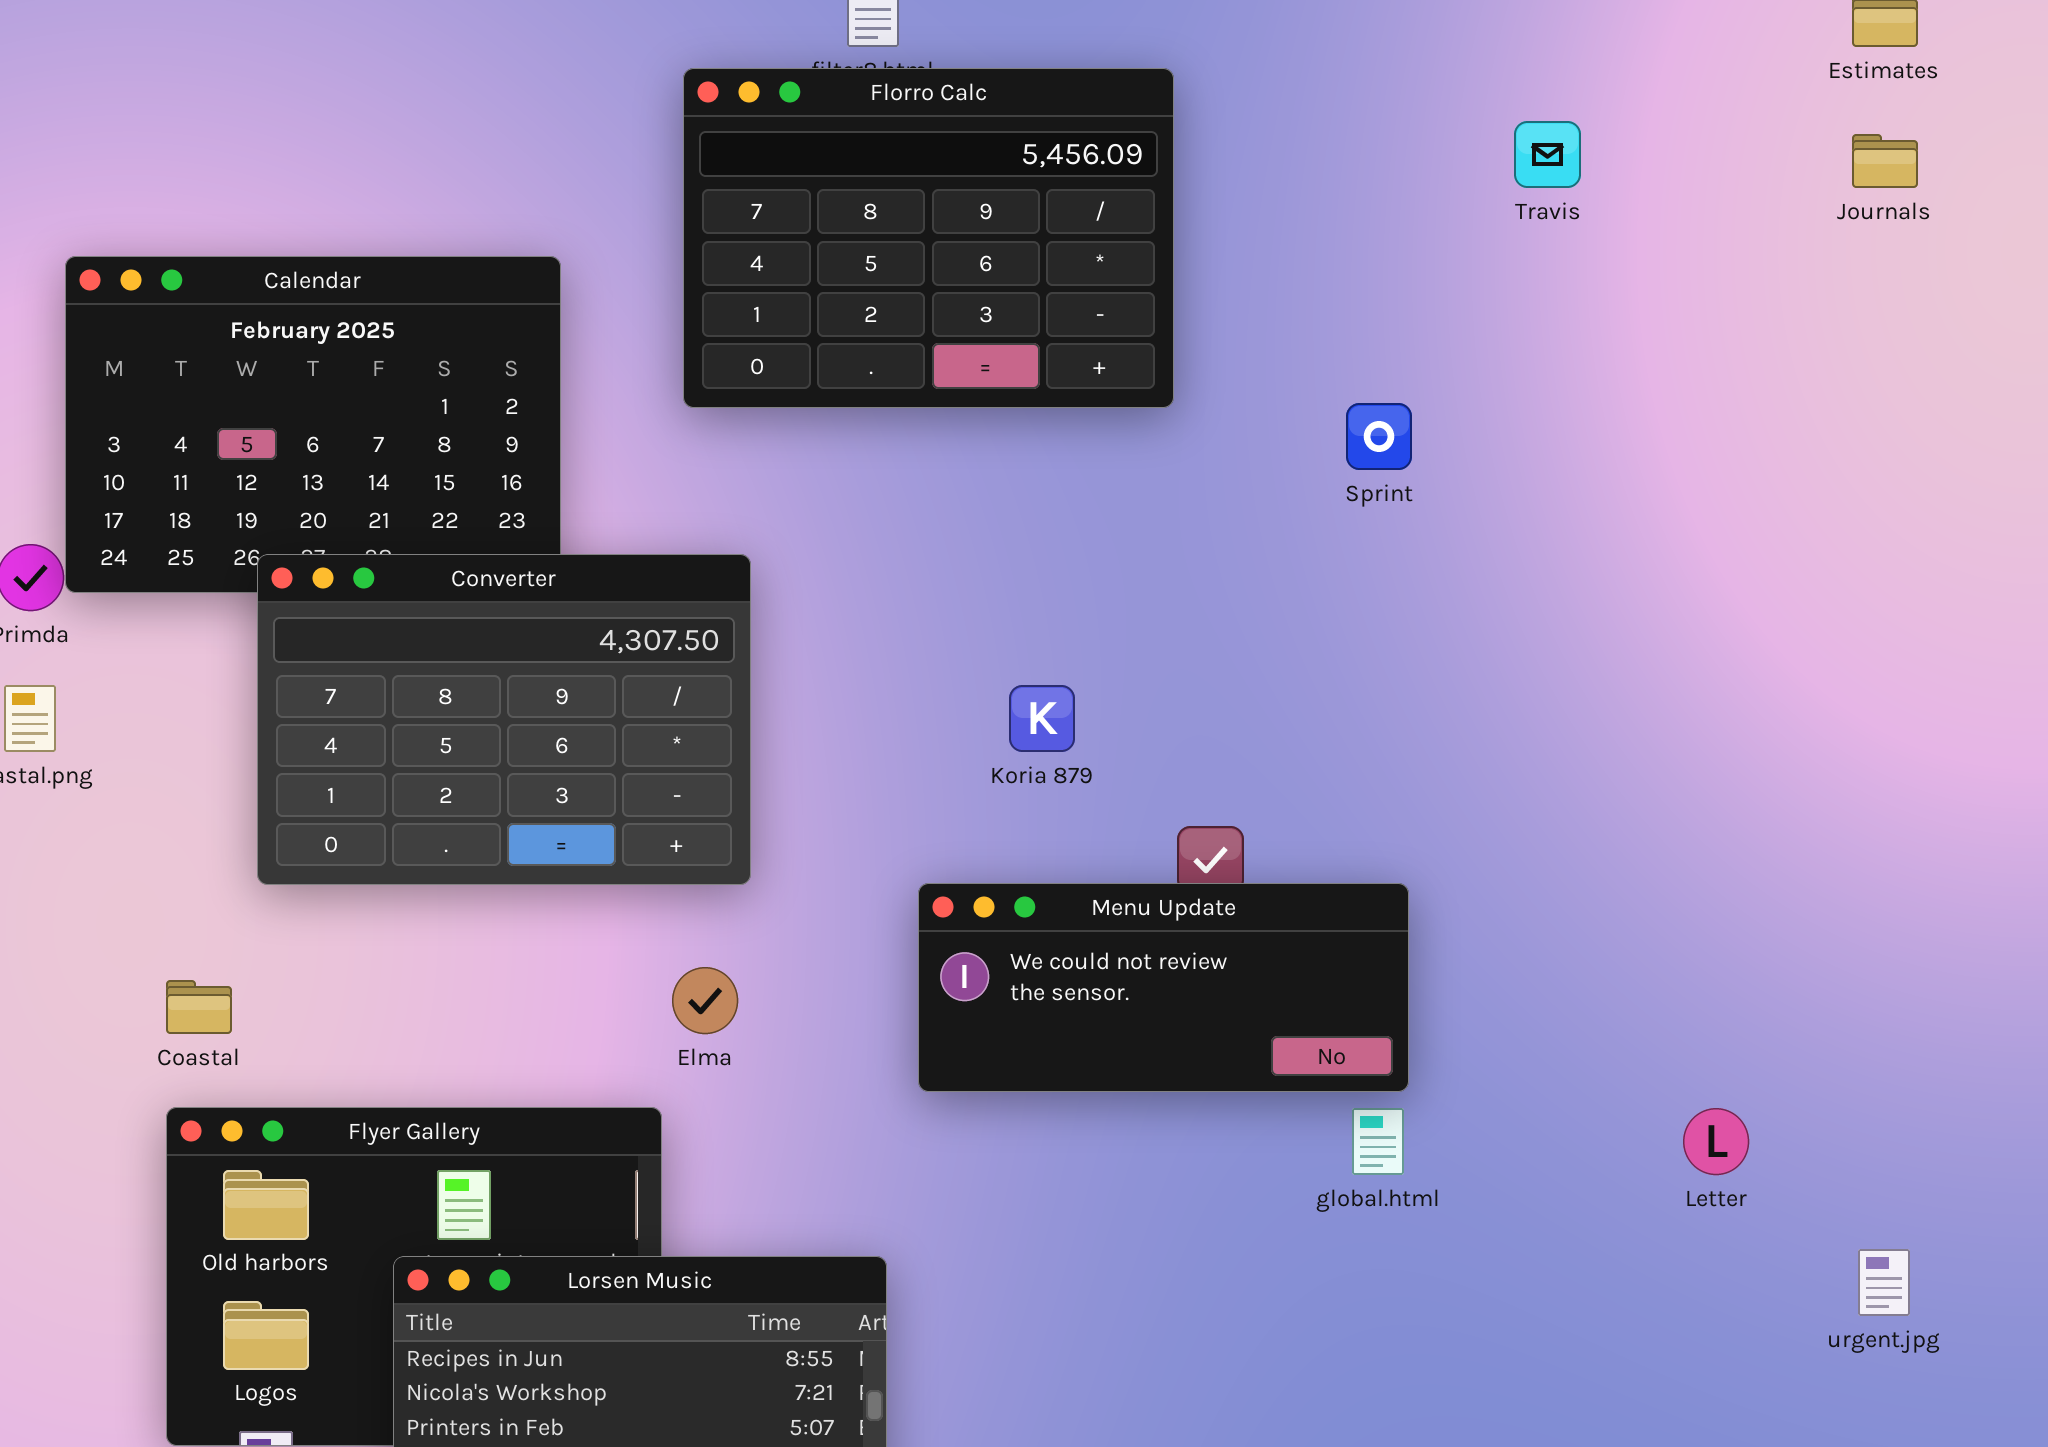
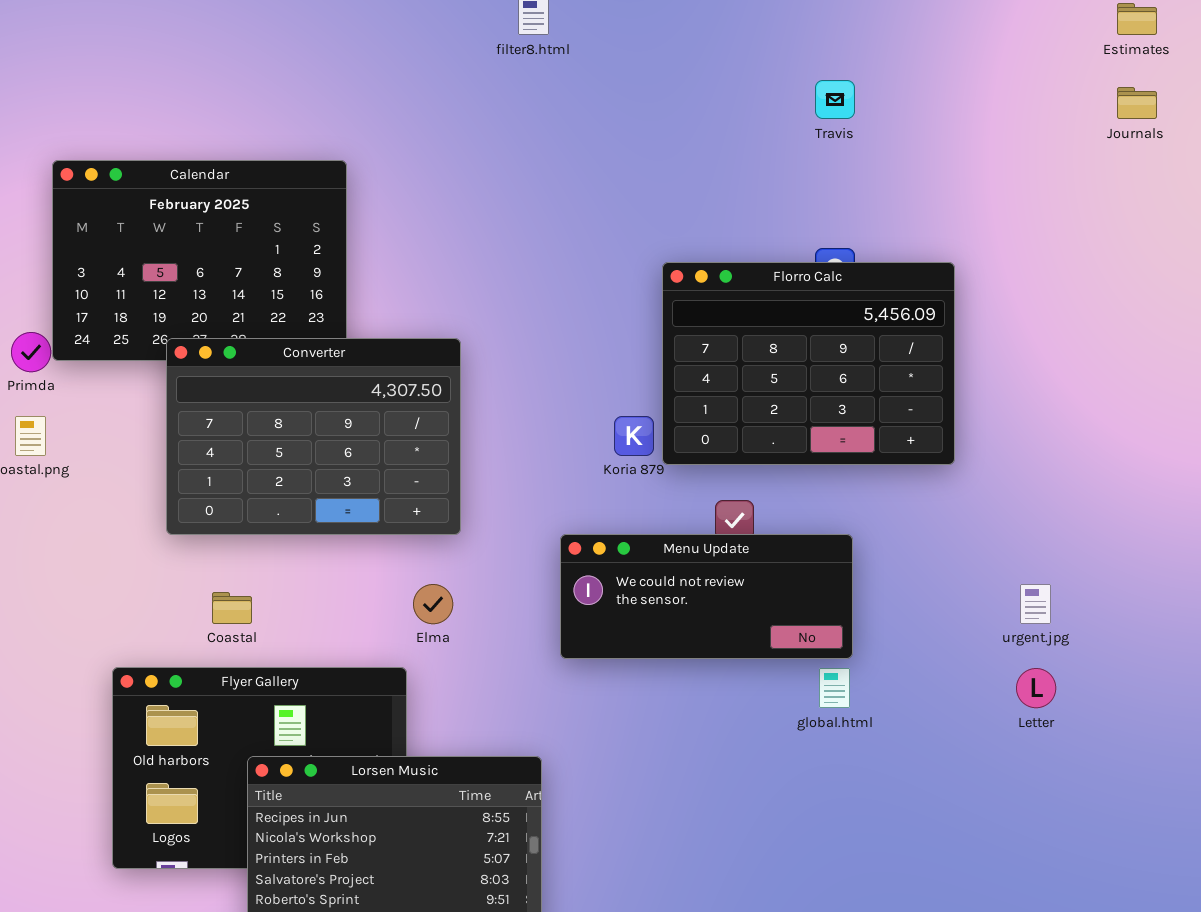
Florro Calc: [683,68,1174,408] -> [662,262,955,465], moved
Travis: [1514,121,1581,188] -> [815,80,855,119], moved
Coastal: [166,980,232,1034] -> [212,592,252,624], moved
urgent.jpg: [1858,1249,1910,1316] -> [1020,584,1051,624], moved

